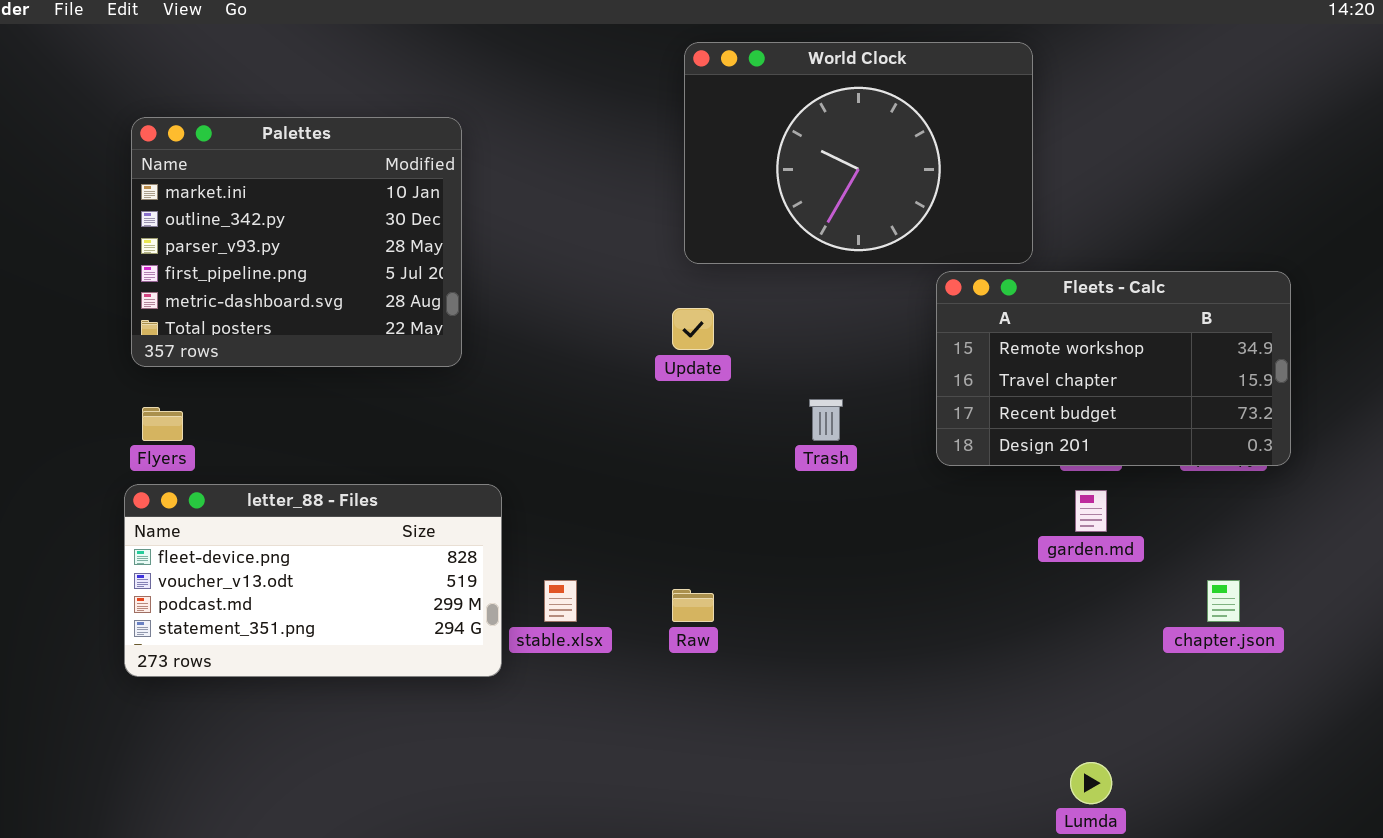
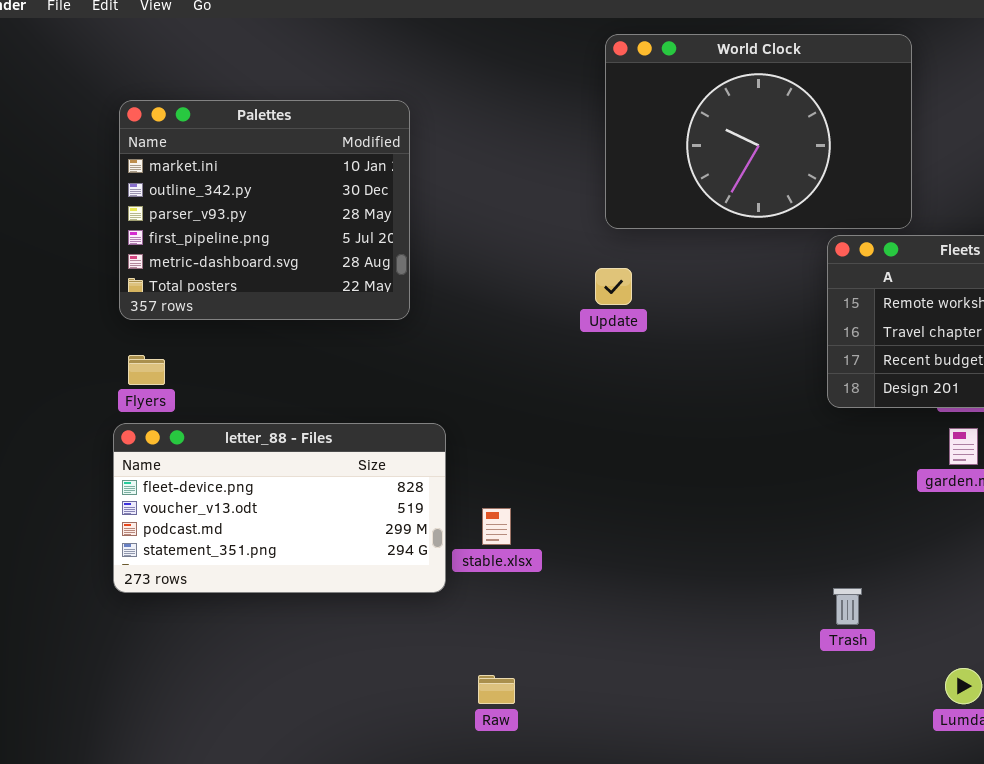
Trash: [809,399,843,441] -> [833,588,862,625], moved
Raw: [672,589,714,622] -> [478,675,515,704], moved

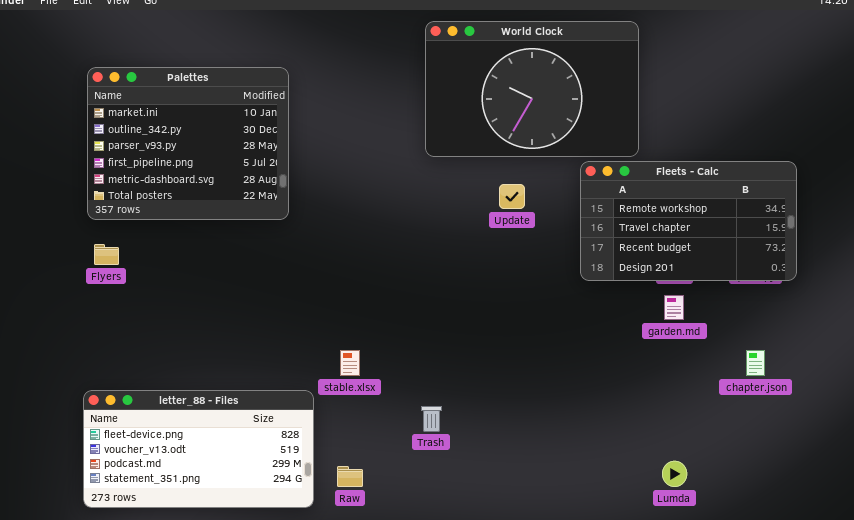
Update: [595,268,632,305] -> [499,184,525,209], moved
letter_88 - Files: [113,423,446,593] -> [83,390,314,508], moved
Trash: [833,588,862,625] -> [421,406,442,432], moved

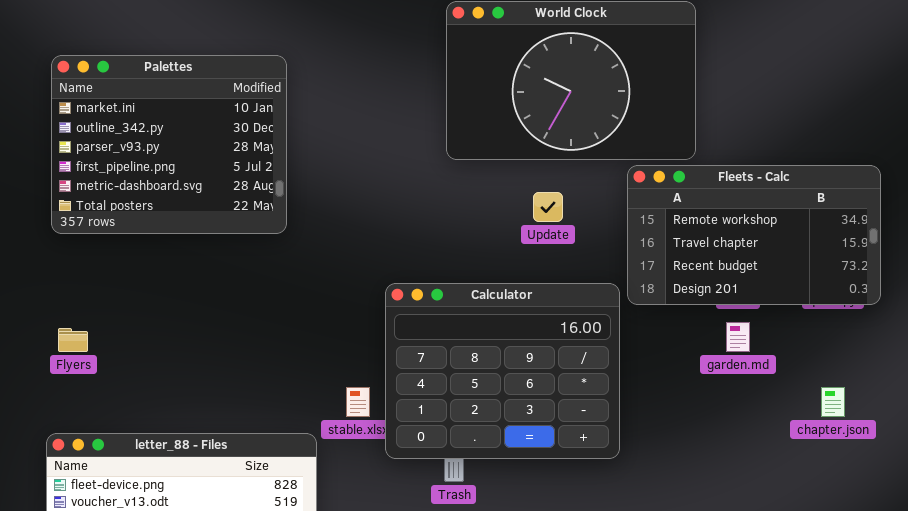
Flyers: [94,244,119,265] -> [58,328,88,352], moved
Calculator: none -> [385,283,620,459], opened

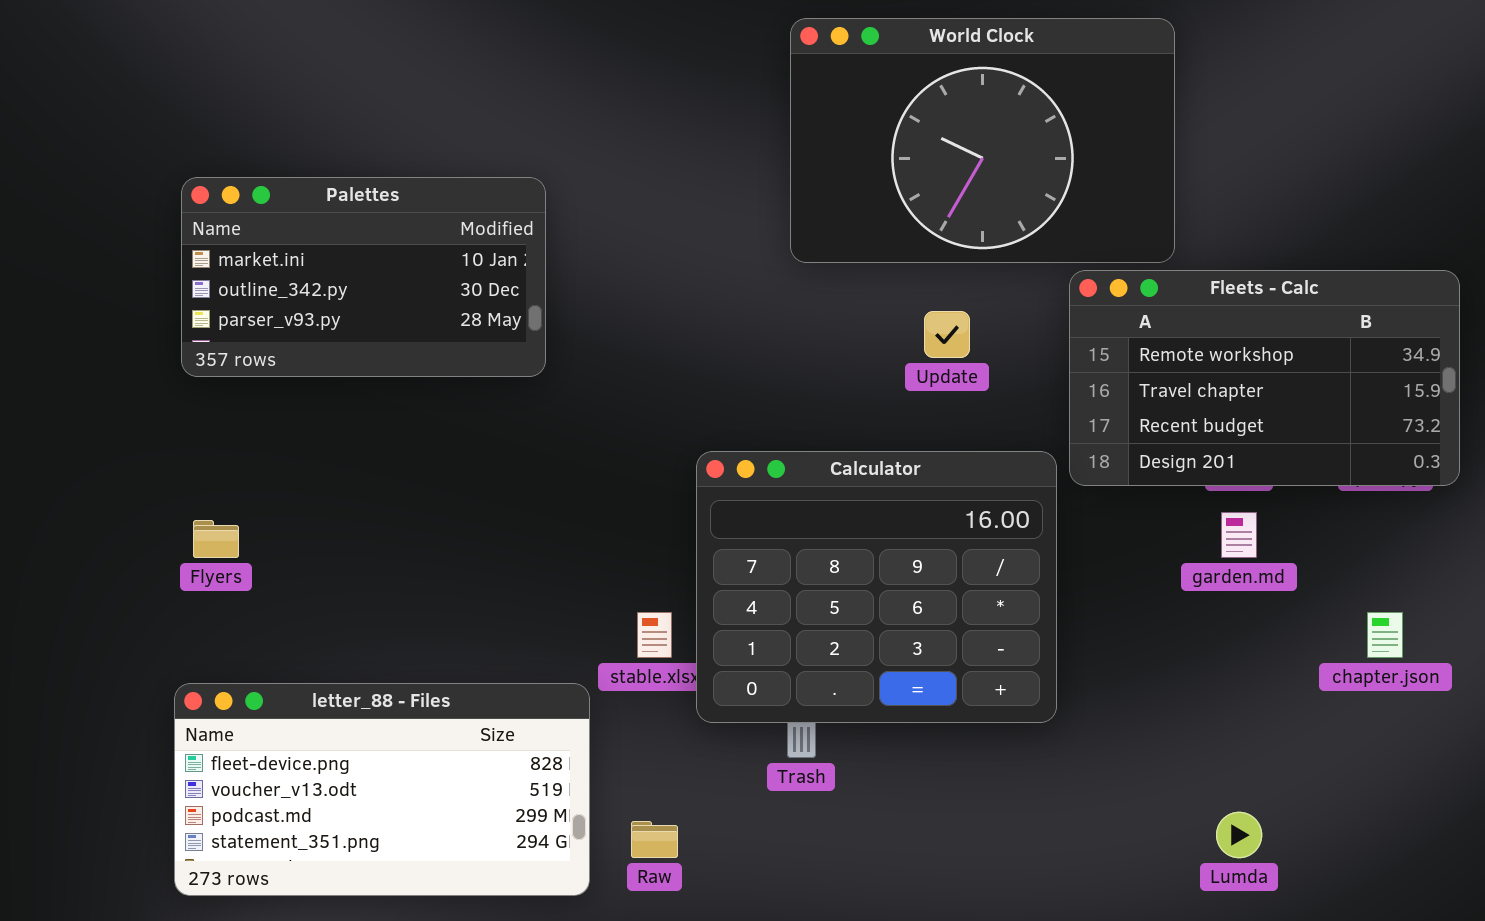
Palettes: [51,55,287,234] -> [181,177,546,377], resized

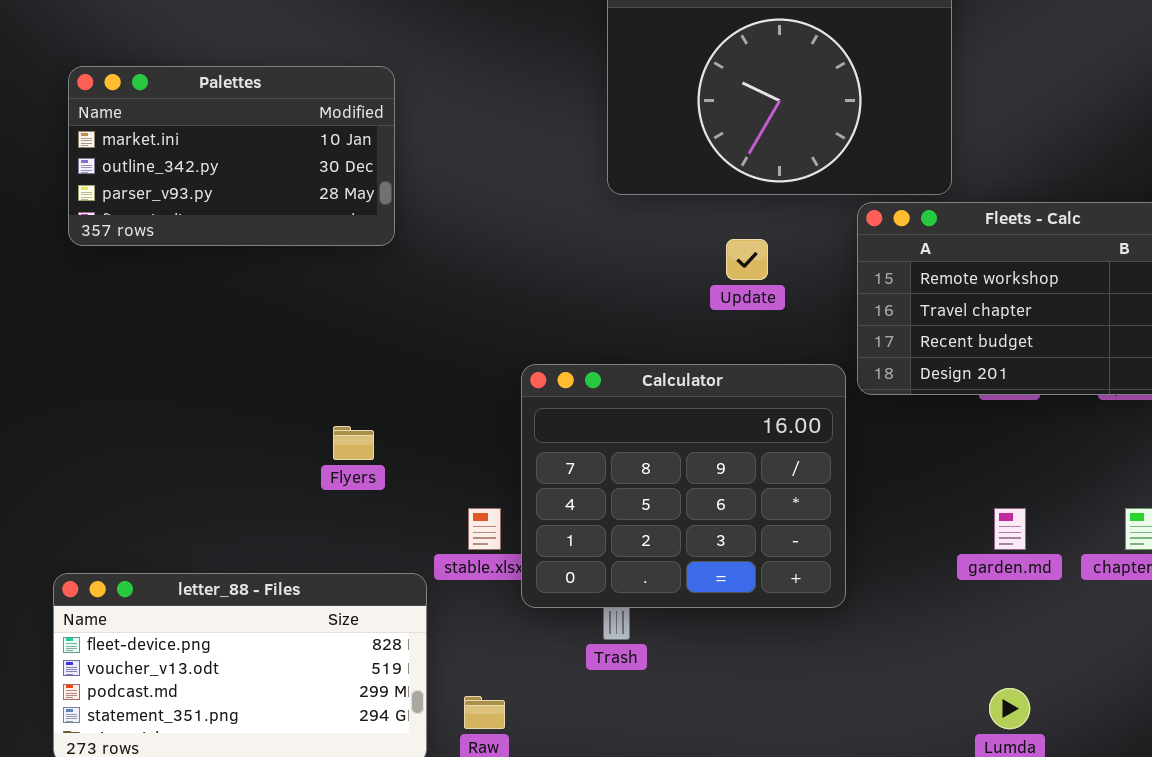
Palettes: [181,177,546,377] -> [68,66,395,246], moved
garden.md: [1221,512,1257,558] -> [994,508,1026,550], moved
Flyers: [193,520,239,558] -> [333,426,374,460], moved

